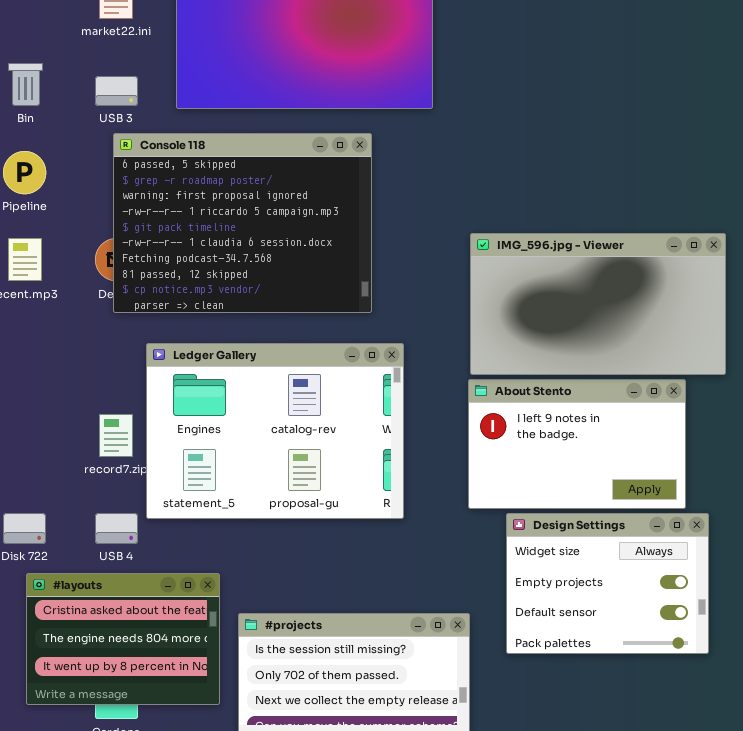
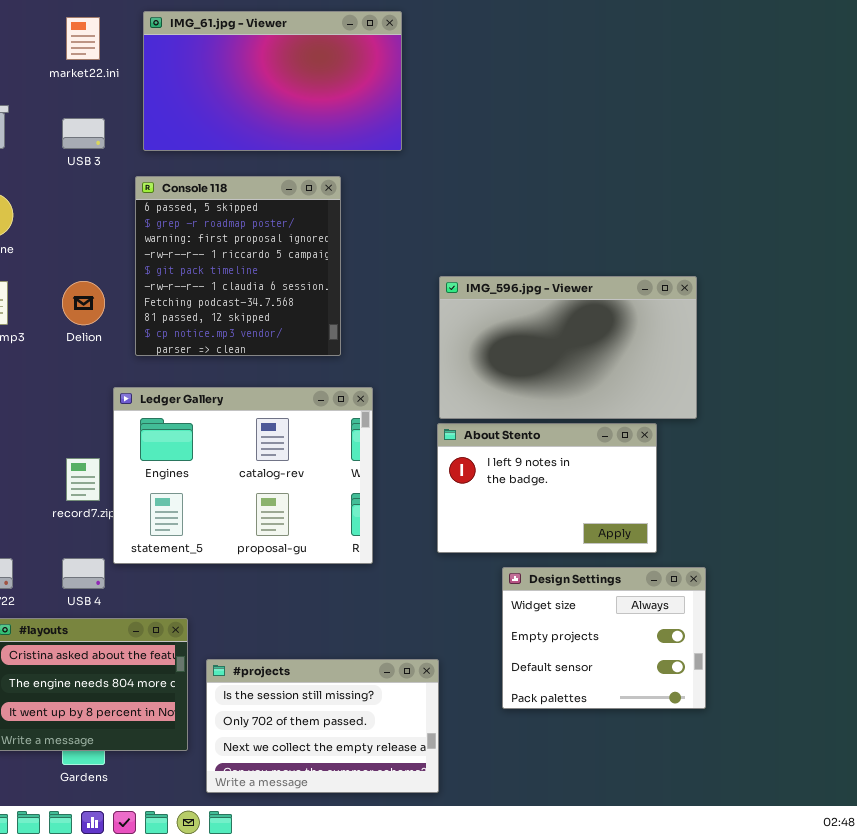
Console 118: [113,133,372,313] -> [135,176,341,356], resized
Design Settings: [506,513,709,654] -> [502,567,706,709], moved

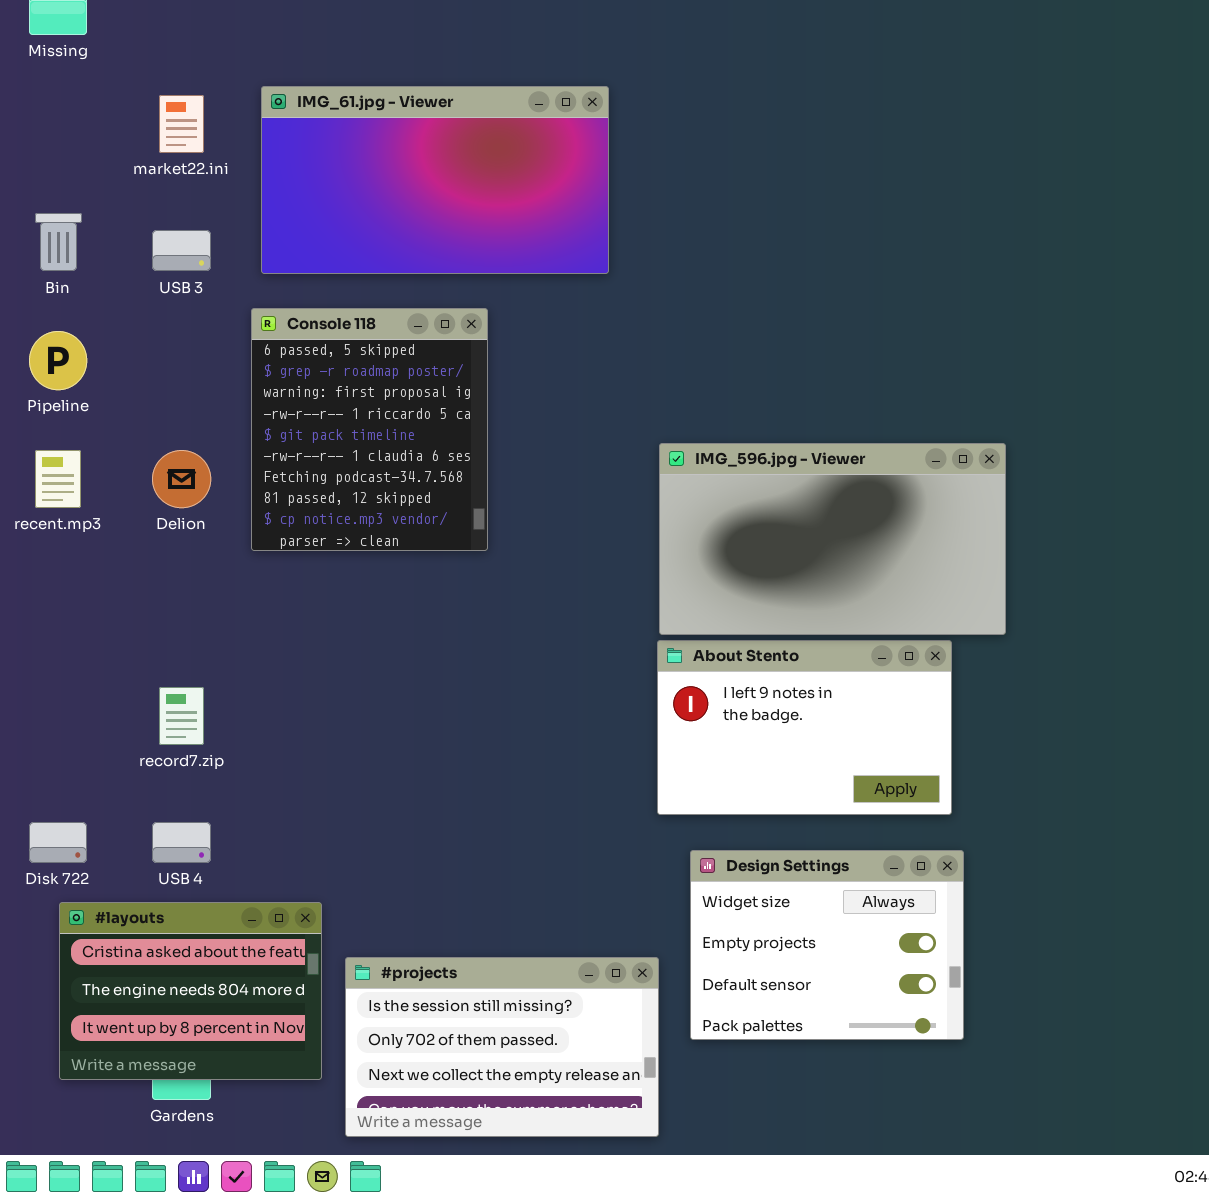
Console 118: [135,176,341,356] -> [251,308,488,551], resized
Ledger Gallery: [113,387,373,564] -> none, closed
Design Settings: [502,567,706,709] -> [690,850,964,1040], moved

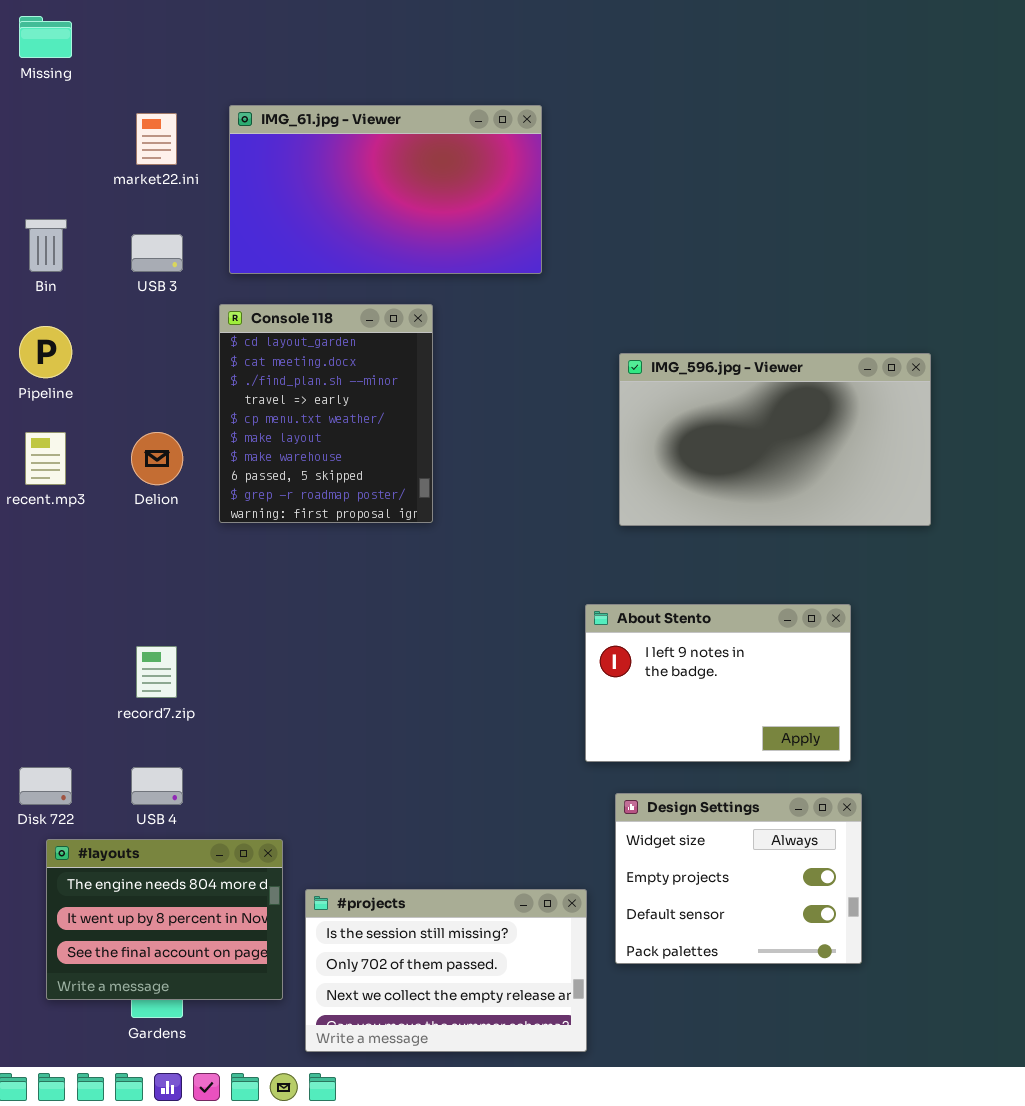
Console 118: [251,308,488,551] -> [219,304,433,523], scrolled up 7 rows
IMG_596.jpg - Viewer: [659,443,1006,635] -> [619,353,931,526], moved
#layouts: [59,902,322,1080] -> [46,839,283,1000], scrolled down 1 row

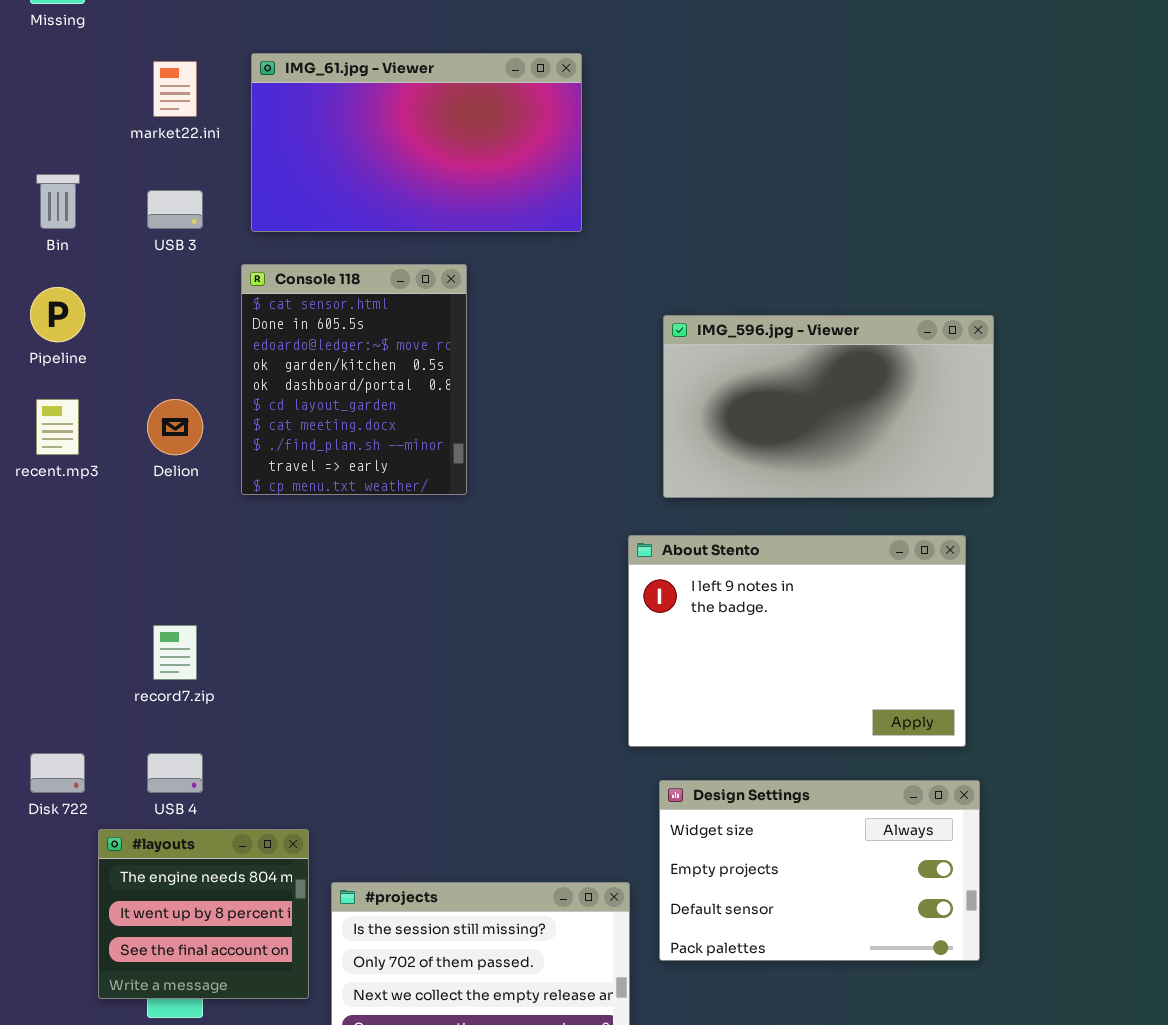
Console 118: [219,304,433,523] -> [241,264,467,495], scrolled up 5 rows
About Stento: [585,604,851,762] -> [628,535,966,747], resized
Design Settings: [615,793,862,964] -> [659,780,980,961], resized
#layouts: [46,839,283,1000] -> [98,829,309,999], resized

